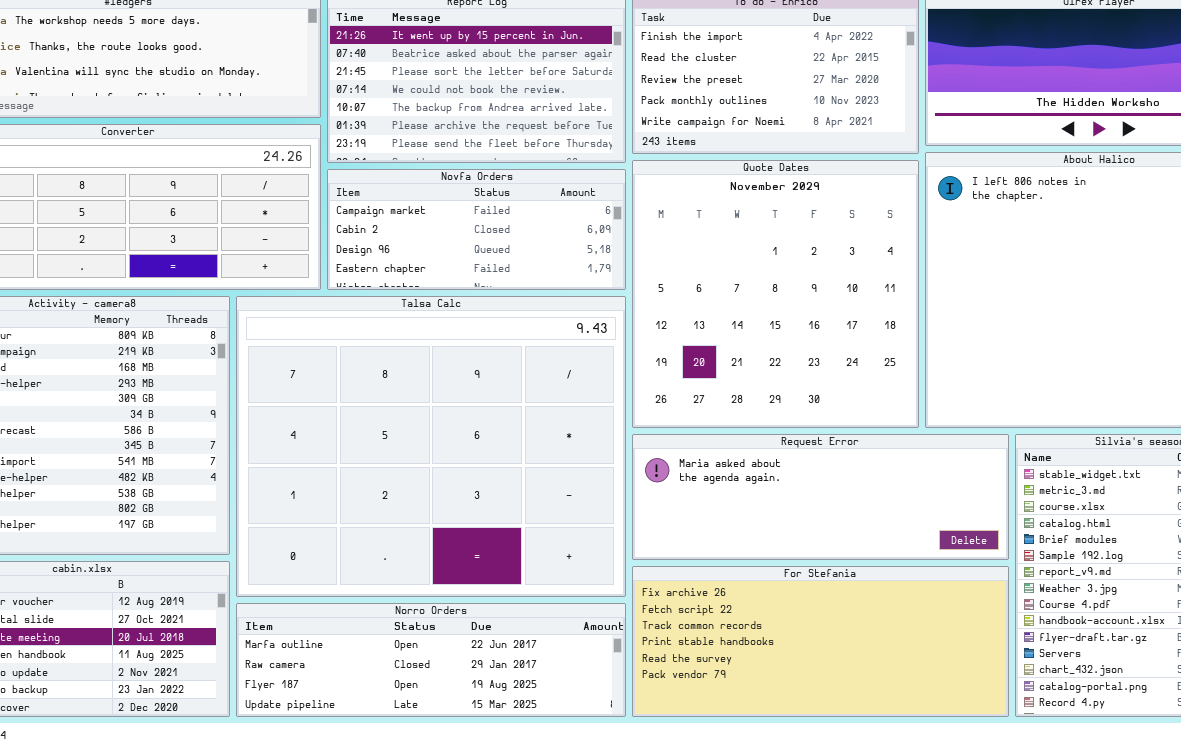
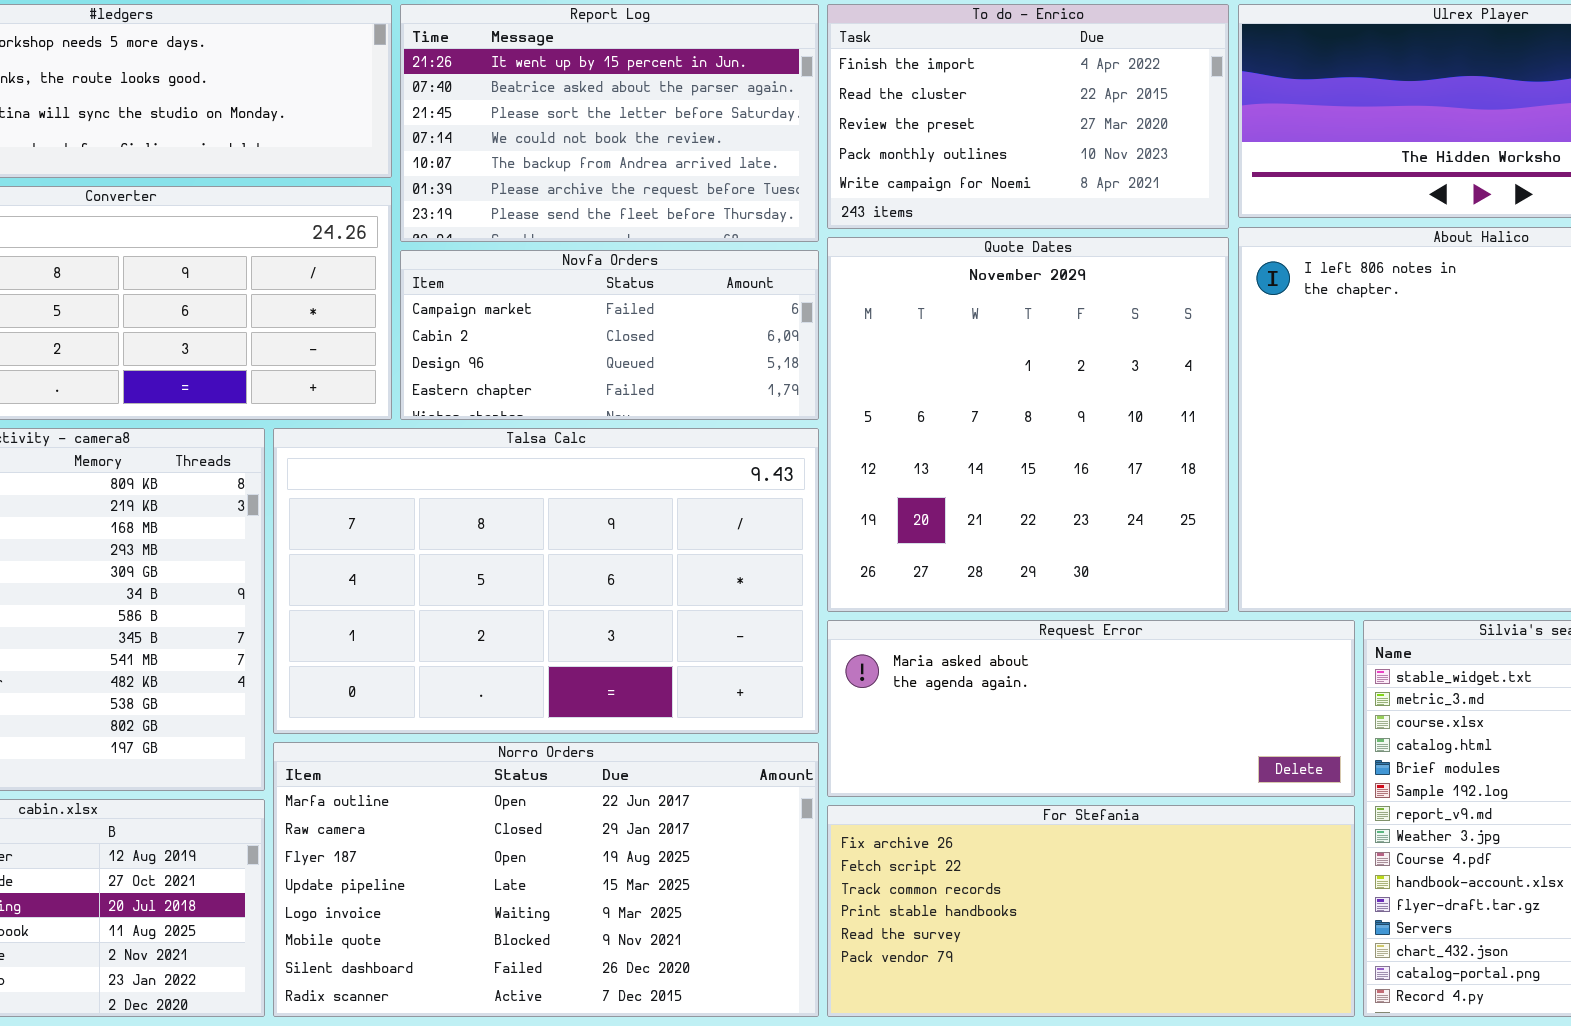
Talsa Calc: [236,296,626,597] -> [273,428,819,734], resized
Norro Orders: [236,603,626,717] -> [273,742,819,1017], resized

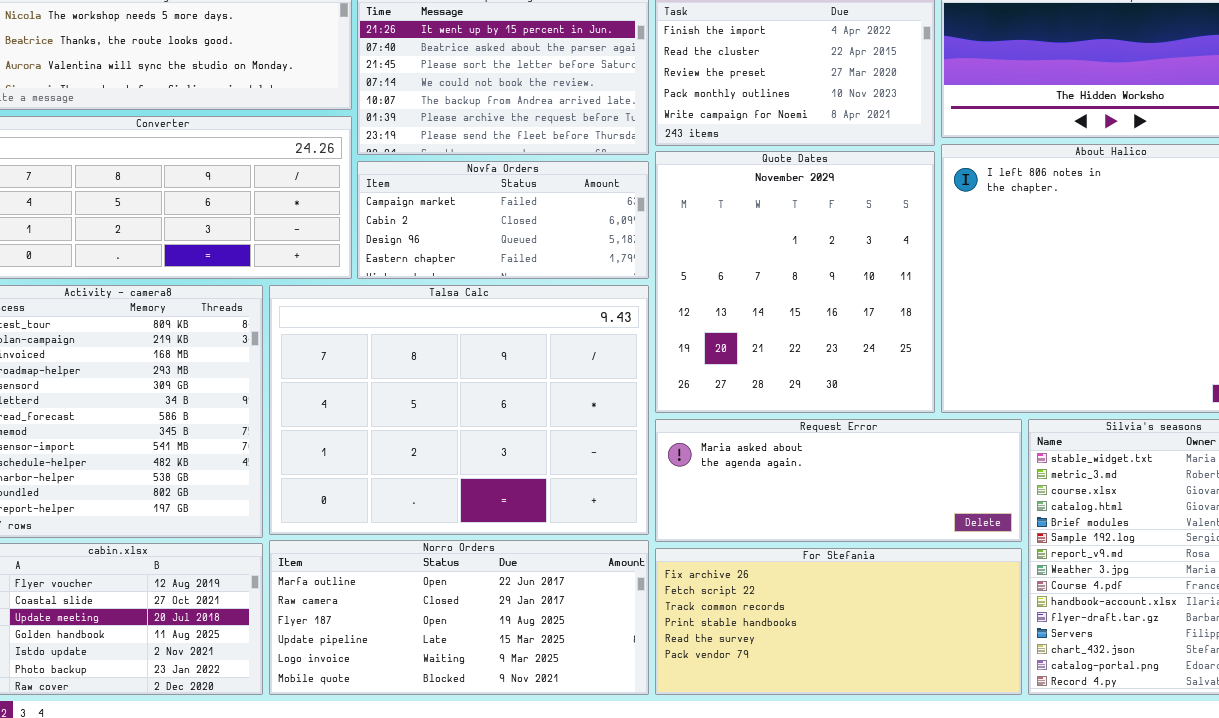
Talsa Calc: [273,428,819,734] -> [269,285,649,535], resized
Norro Orders: [273,742,819,1017] -> [269,540,649,695], resized

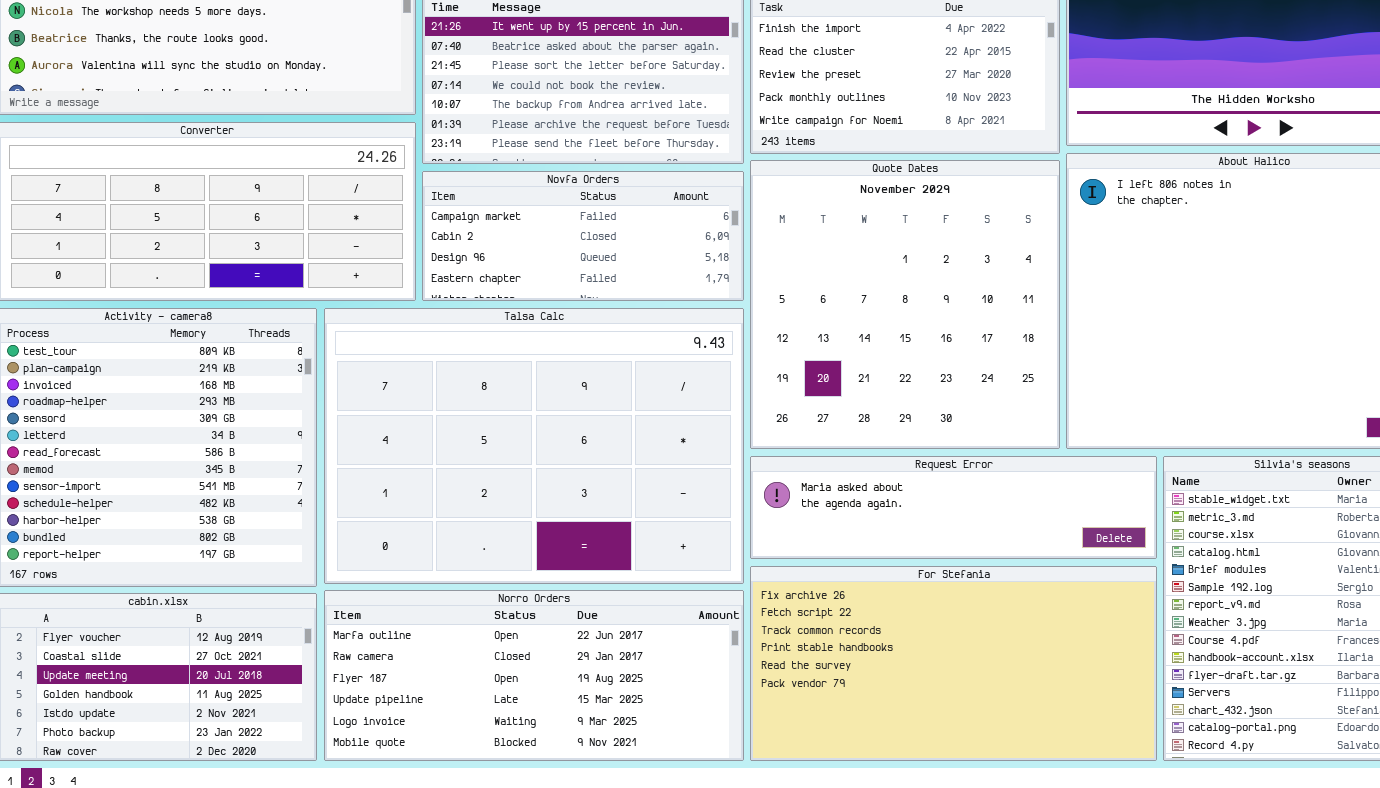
Request Error: [655,419,1022,542] -> [750,456,1157,559], resized
For Stefania: [655,548,1022,695] -> [750,566,1157,761], resized

